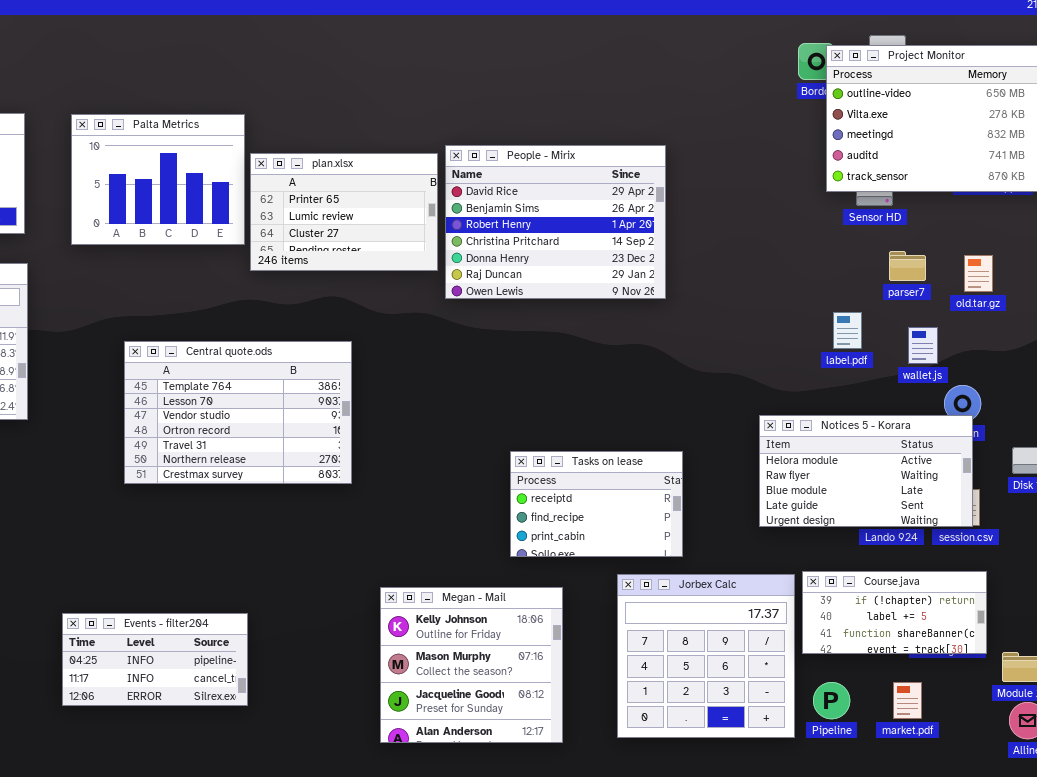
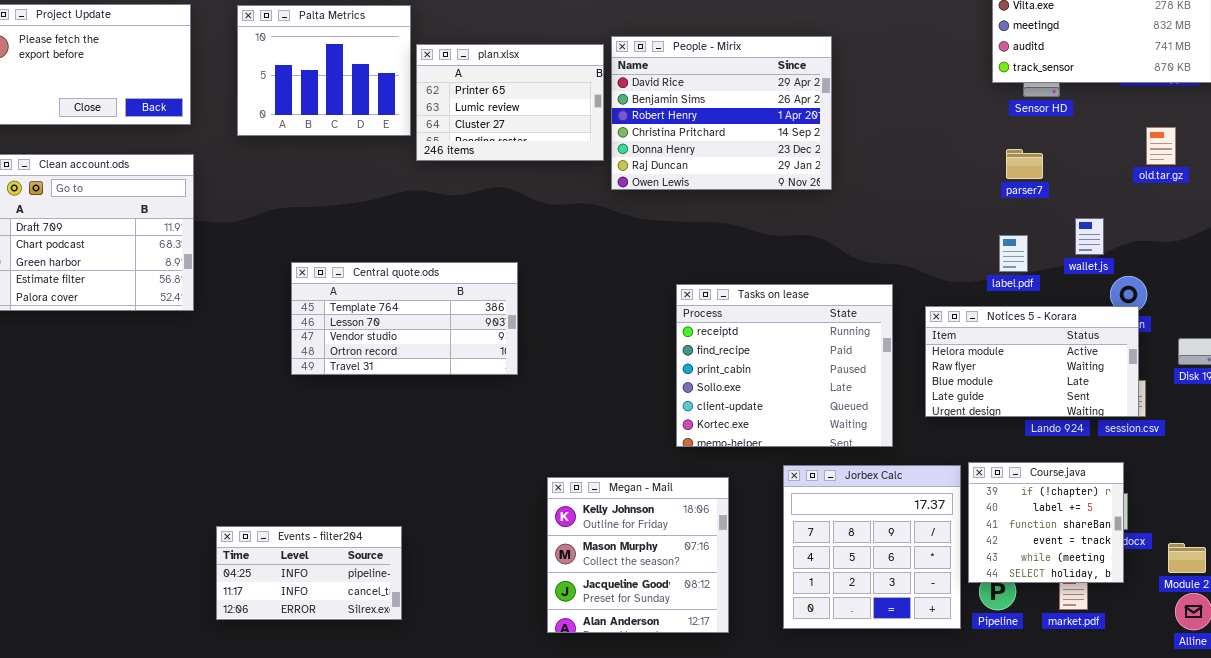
parser7: [889,251,926,281] -> [1006,149,1043,179], moved
old.tar.gz: [964,255,993,292] -> [1146,127,1176,165], moved
label.pdf: [833,312,862,349] -> [999,235,1028,272], moved
Central quote.ods: [124,341,352,484] -> [291,262,518,375], resized
Tasks on lease: [510,451,683,557] -> [676,284,893,447], resized
Course.java: [802,571,987,654] -> [968,462,1124,583], resized
Events - filter204: [62,613,248,706] -> [216,526,402,620], moved

